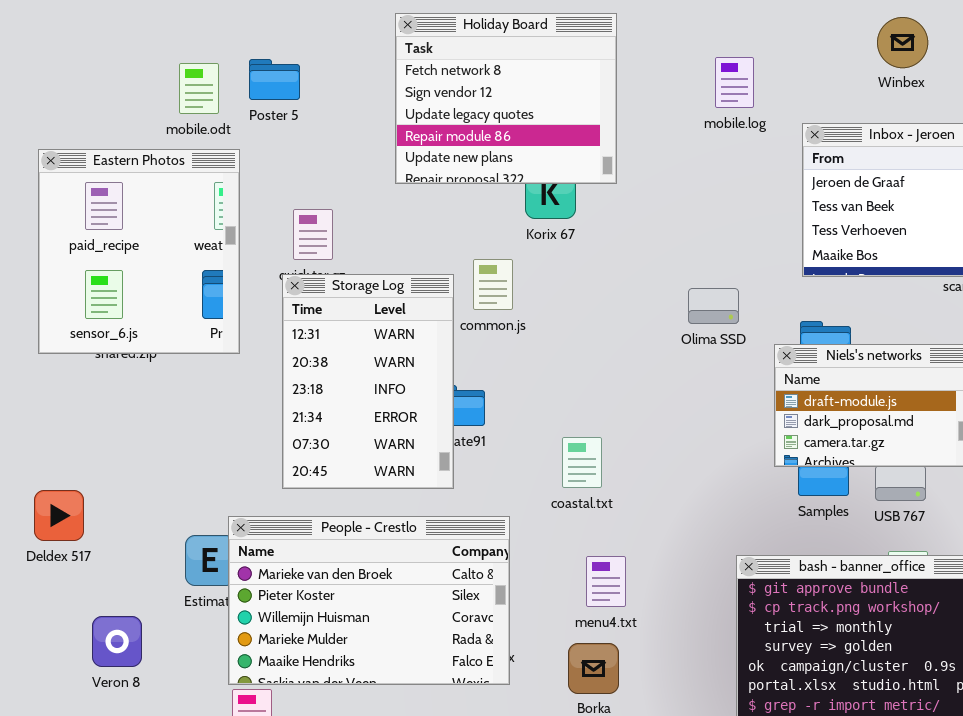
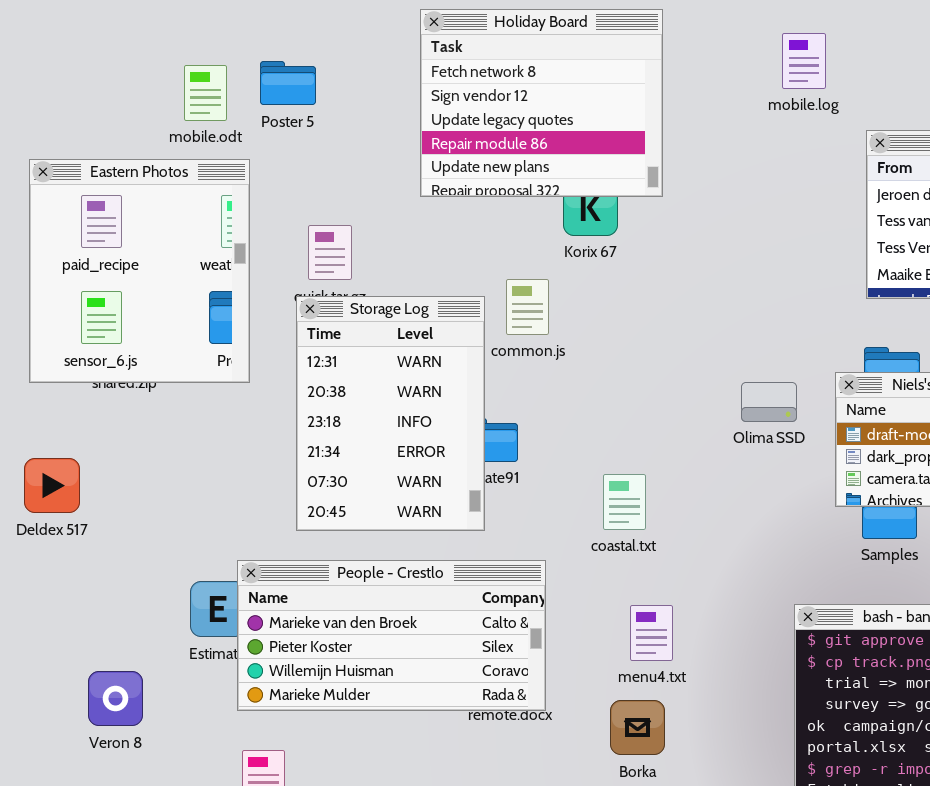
mobile.log: [715,57,754,108] -> [782,33,826,89], moved
Olima SSD: [688,288,739,324] -> [741,382,797,422], moved
Deldex 517: [34,490,84,541] -> [24,458,80,513], moved
People - Crestlo: [228,516,510,685] -> [237,560,546,711], resized

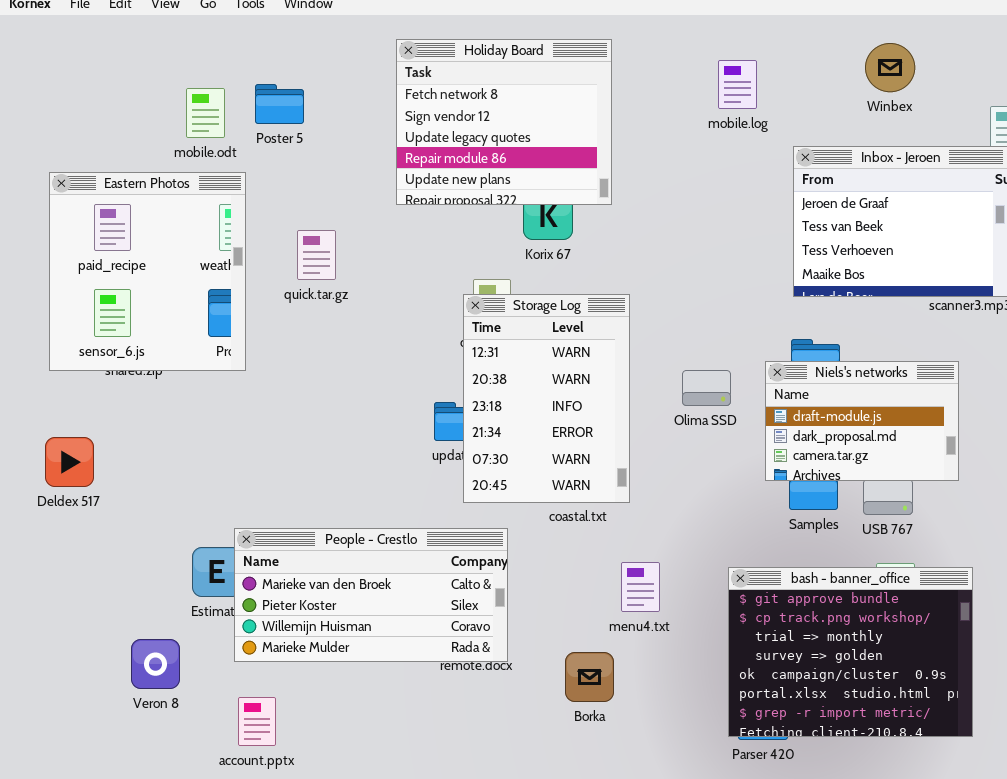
Storage Log: [296,296,485,531] -> [463,294,630,503], moved
menu4.txt: [630,605,673,661] -> [621,562,660,612], moved
Veron 8: [88,671,143,726] -> [131,639,180,689], moved

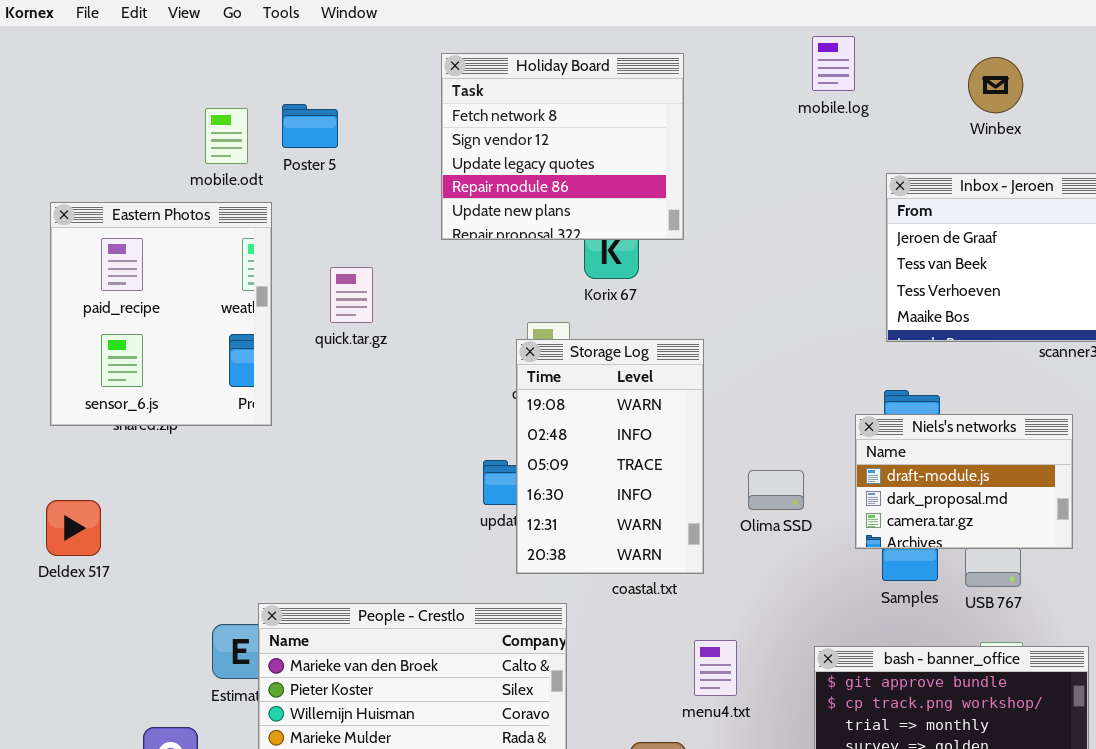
mobile.log: [718,60,757,109] -> [812,36,855,91], moved
Storage Log: [463,294,630,503] -> [516,339,704,574], scrolled up 4 rows
Olima SSD: [682,370,731,406] -> [748,470,804,510], moved

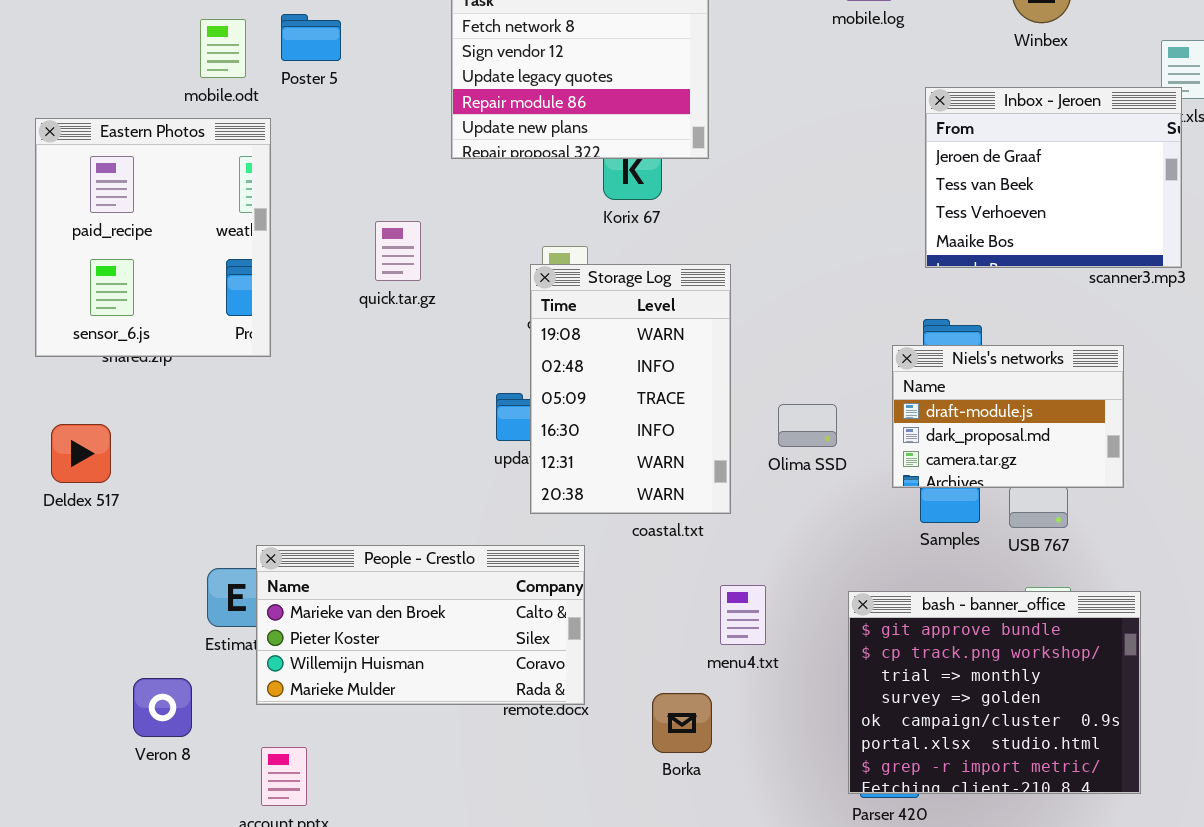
quick.tar.gz: [330,267,373,323] -> [375,221,421,281], moved
Deldex 517: [46,500,101,556] -> [51,424,111,483], moved

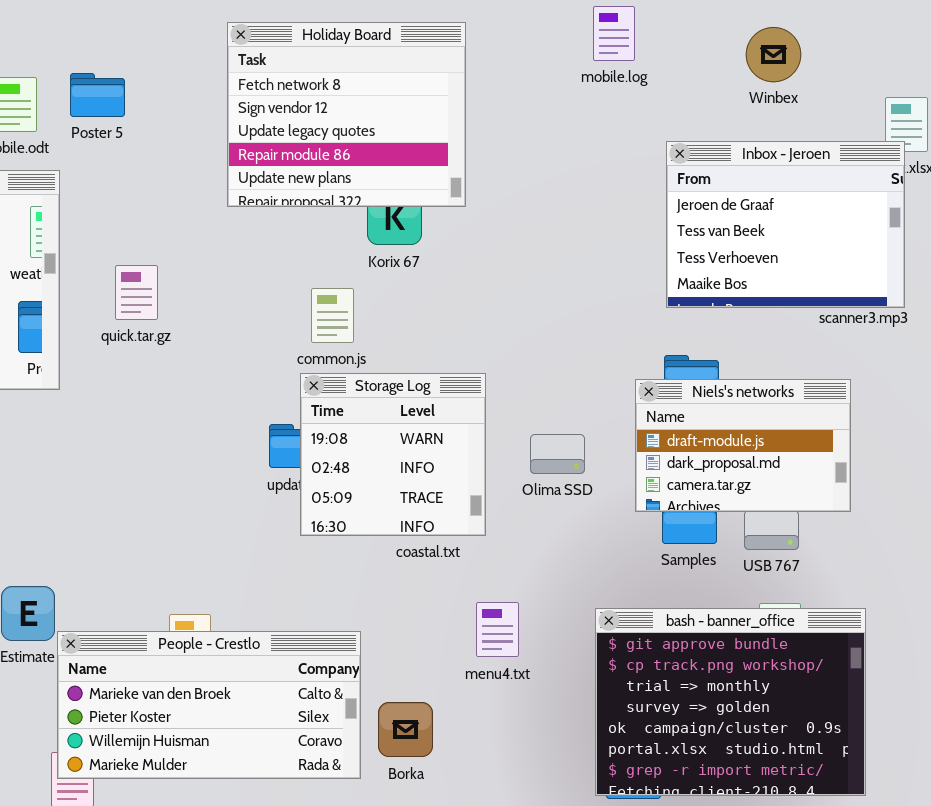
quick.tar.gz: [375,221,421,281] -> [115,265,158,320], moved
Storage Log: [530,264,731,514] -> [300,373,486,536], resized
People - Crestlo: [256,545,585,705] -> [57,631,361,779], moved
Borka: [652,693,712,753] -> [378,702,433,757], moved

